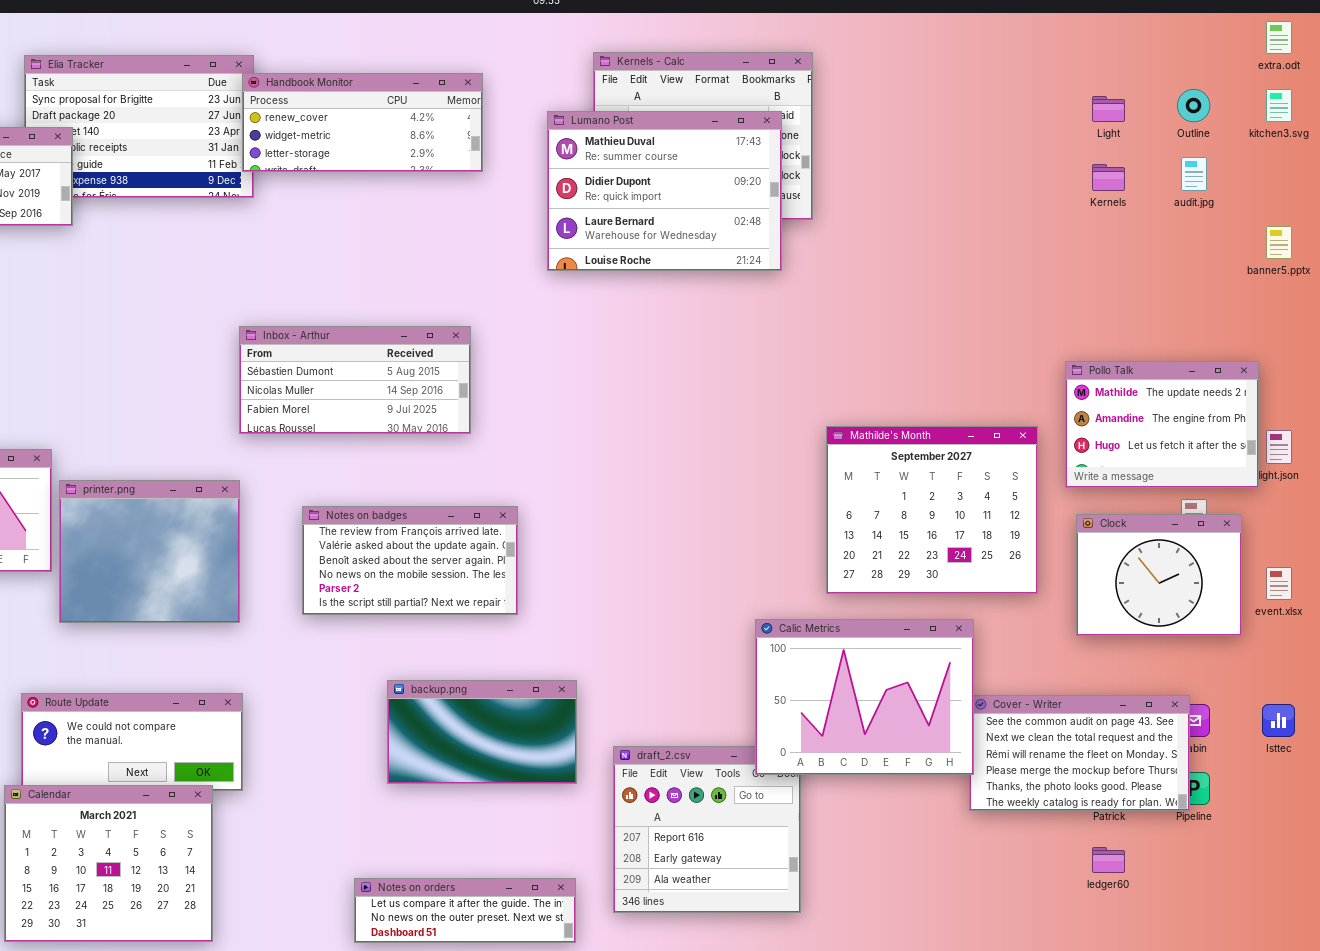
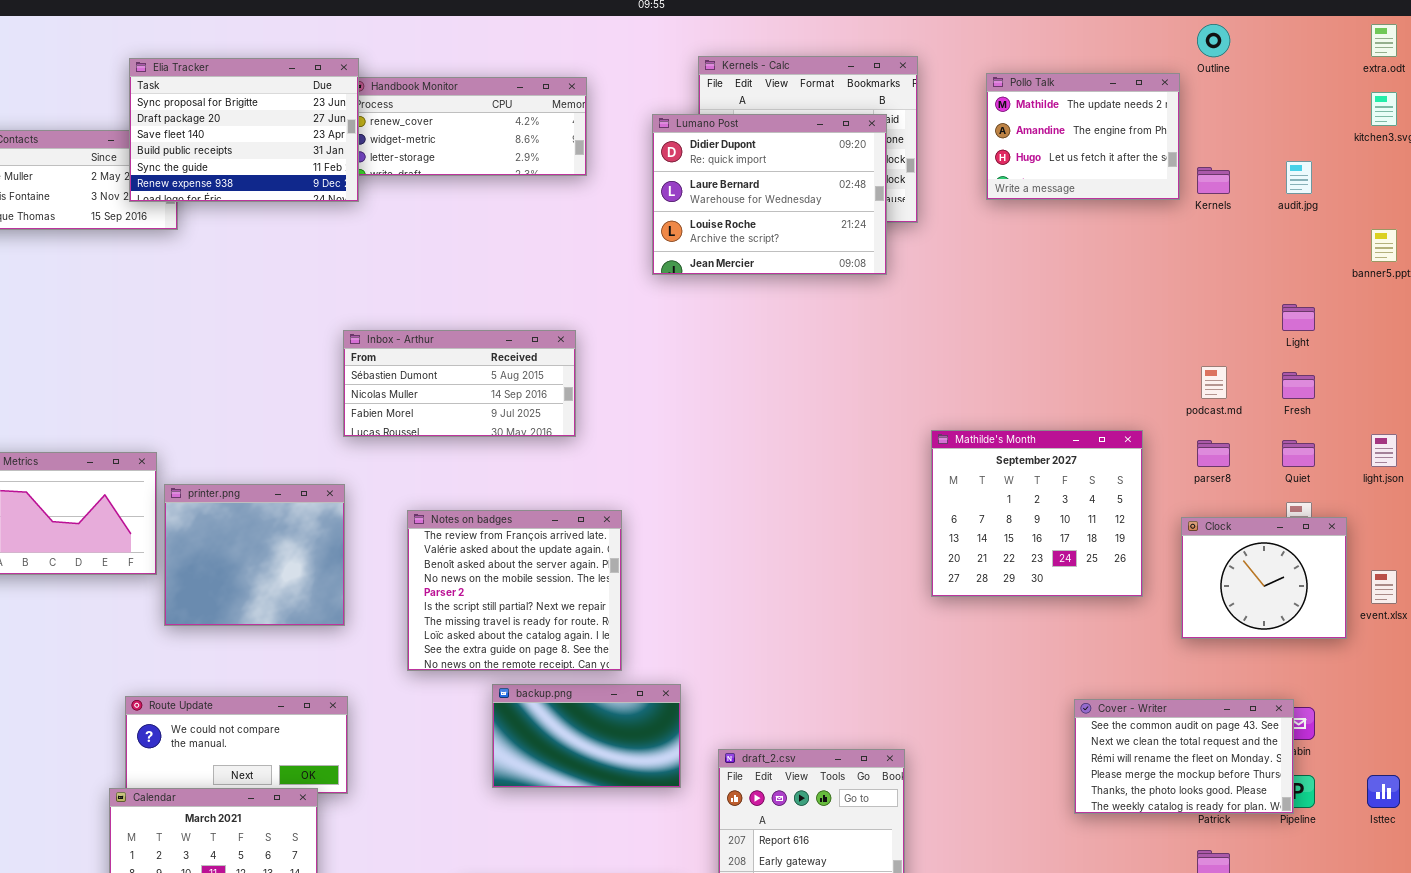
Elia Tracker: [24,55,254,198] -> [129,58,359,202], raised
Outline: [1177,89,1210,122] -> [1197,24,1230,57], moved
Light: [1092,96,1125,122] -> [1282,304,1315,331], moved
Lumano Post: [547,111,782,271] -> [652,114,887,275], scrolled down 1 row
Pollo Talk: [1065,361,1259,488] -> [986,73,1180,200], moved
Notes on badges: [302,506,518,615] -> [407,510,622,671], resized
Calic Metrics: [755,619,974,775] -> none, closed
Isttec: [1262,704,1295,737] -> [1367,775,1400,808], moved

